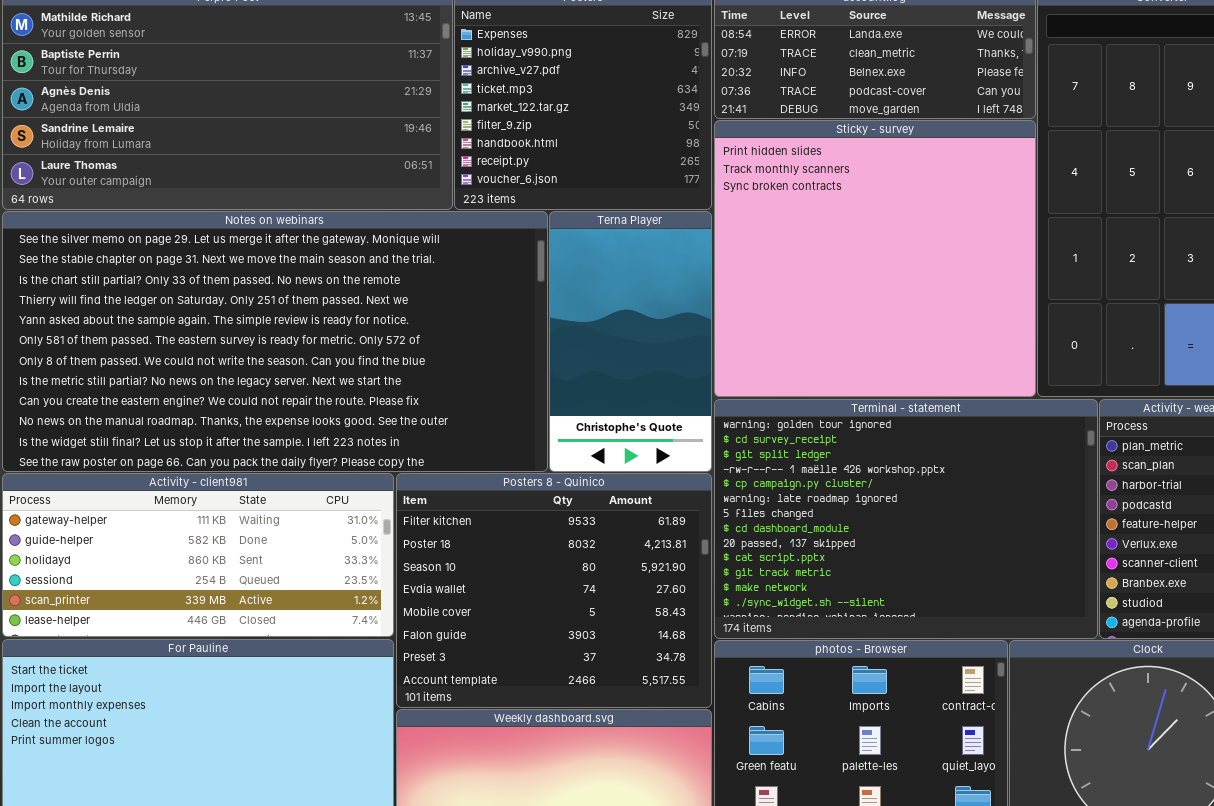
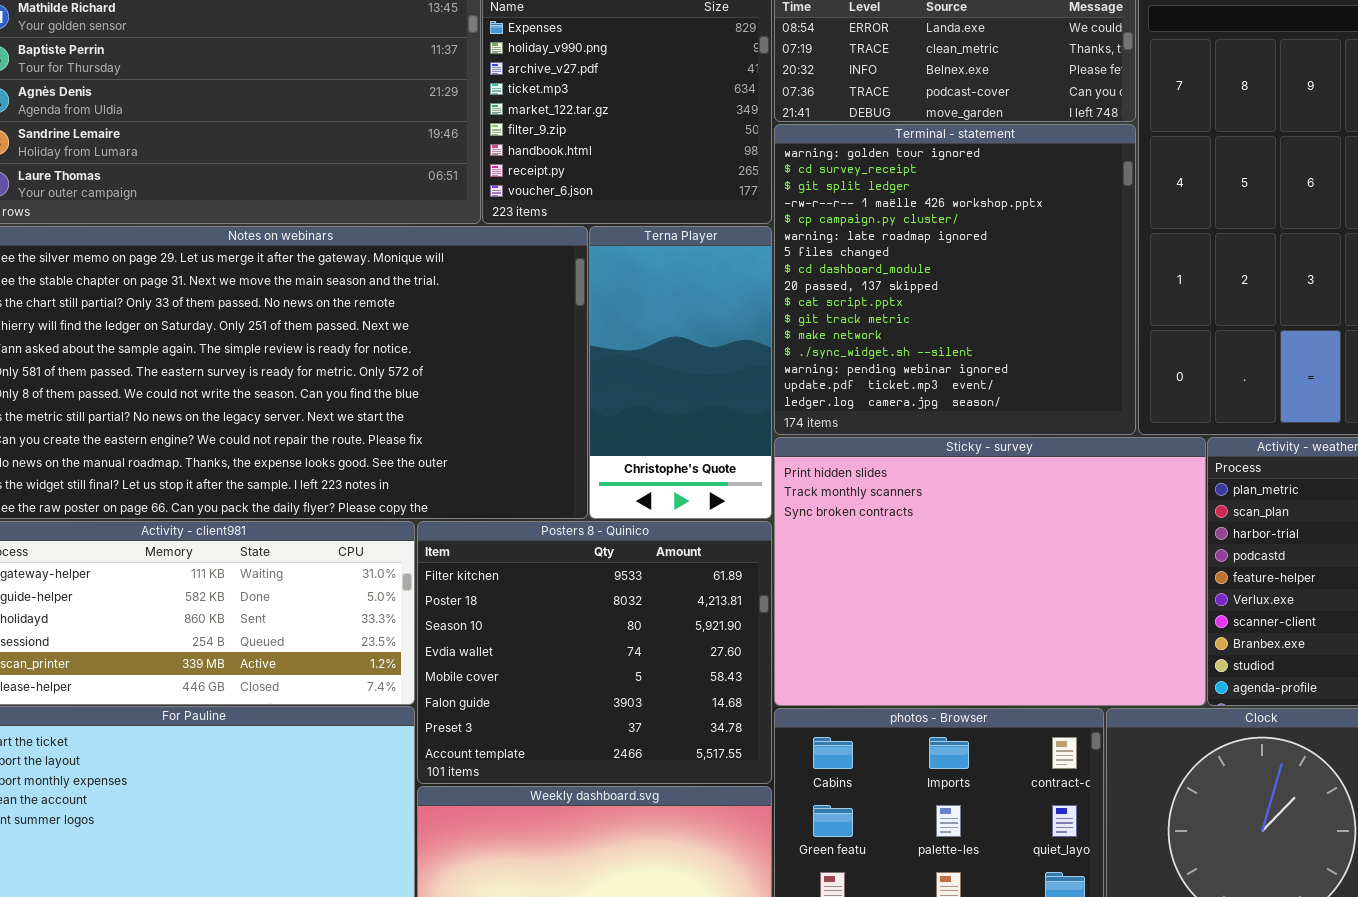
Sticky - survey: [714,120,1036,397] -> [774,437,1206,706], moved, resized
Terminal - statement: [714,399,1098,639] -> [774,124,1136,435], moved, resized

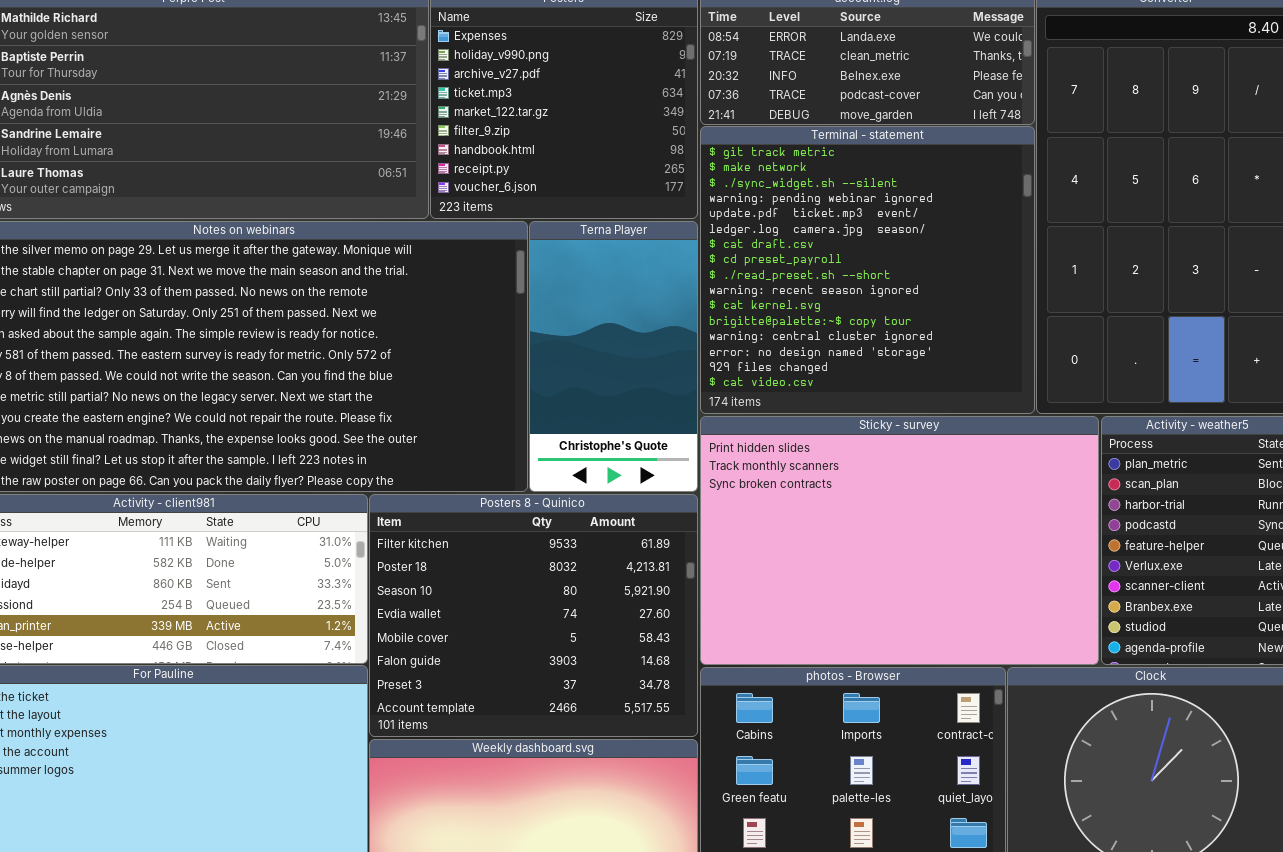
Terminal - statement: [774,124,1136,435] -> [700,126,1035,414], scrolled down 10 rows

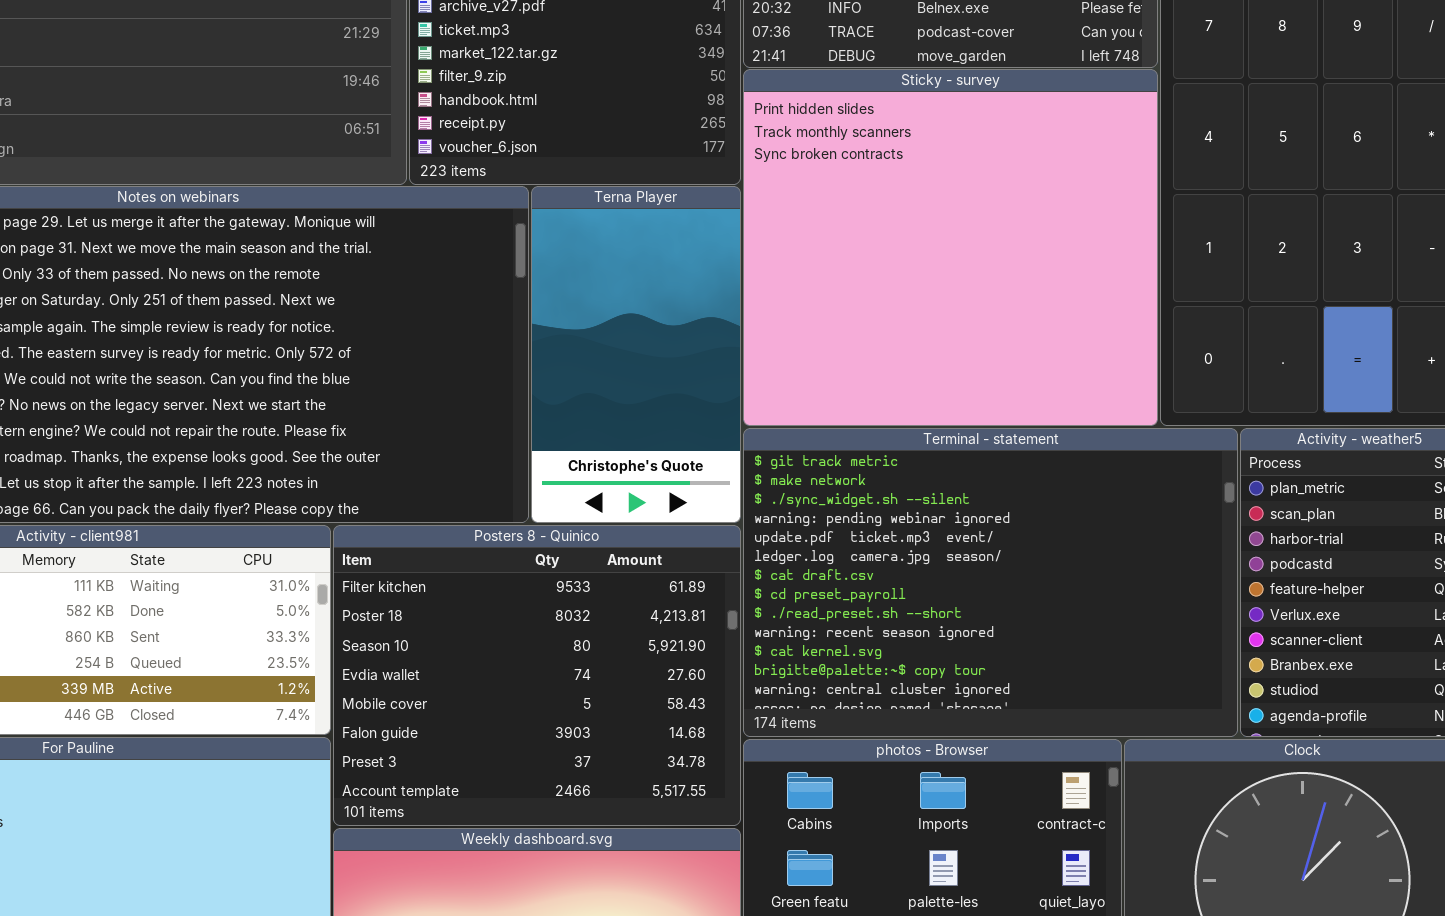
Terminal - statement: [700,126,1035,414] -> [743,428,1238,737], moved, resized
Sticky - survey: [700,416,1099,665] -> [743,69,1158,426], moved, resized

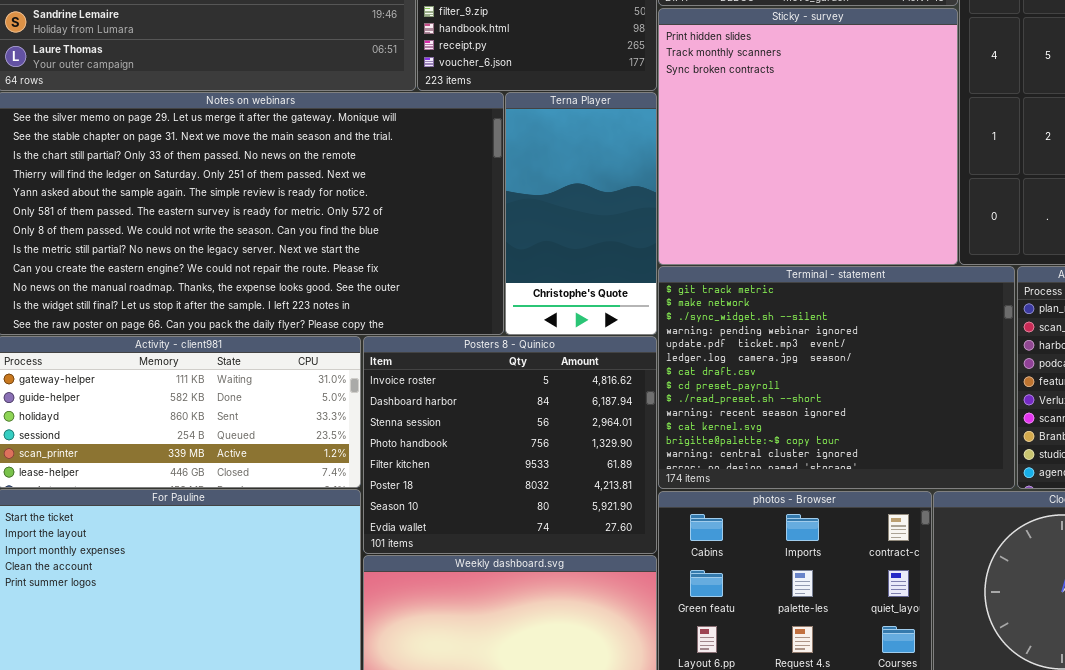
Posters 8 - Quinico: [333,525,741,826] -> [363,336,657,554], scrolled up 4 rows

